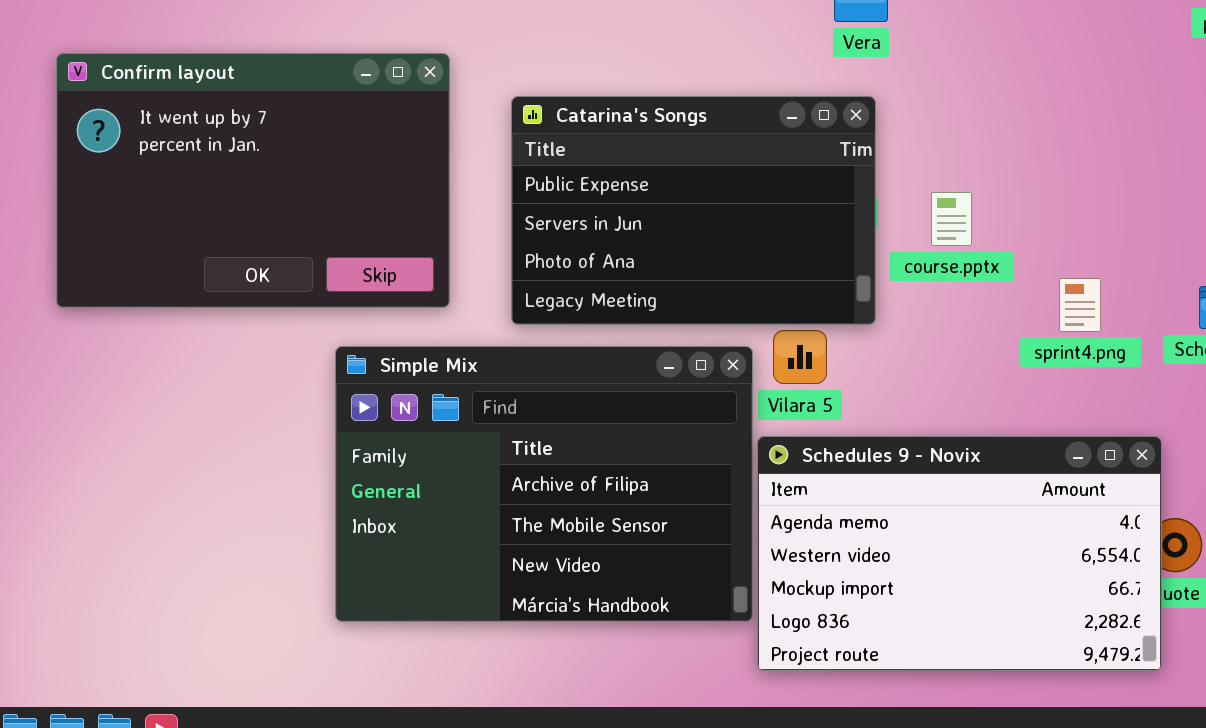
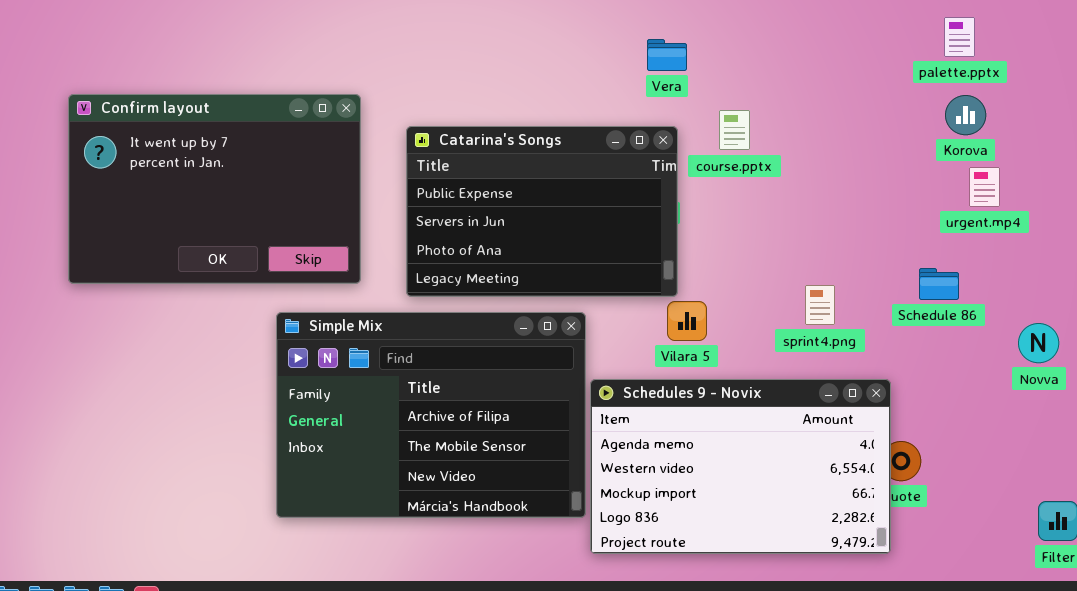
course.pptx: [931,192,972,246] -> [719,110,750,150], moved
sprint4.png: [1059,278,1101,332] -> [805,285,835,325], moved
Vilara 5: [773,330,827,384] -> [667,301,707,341], moved

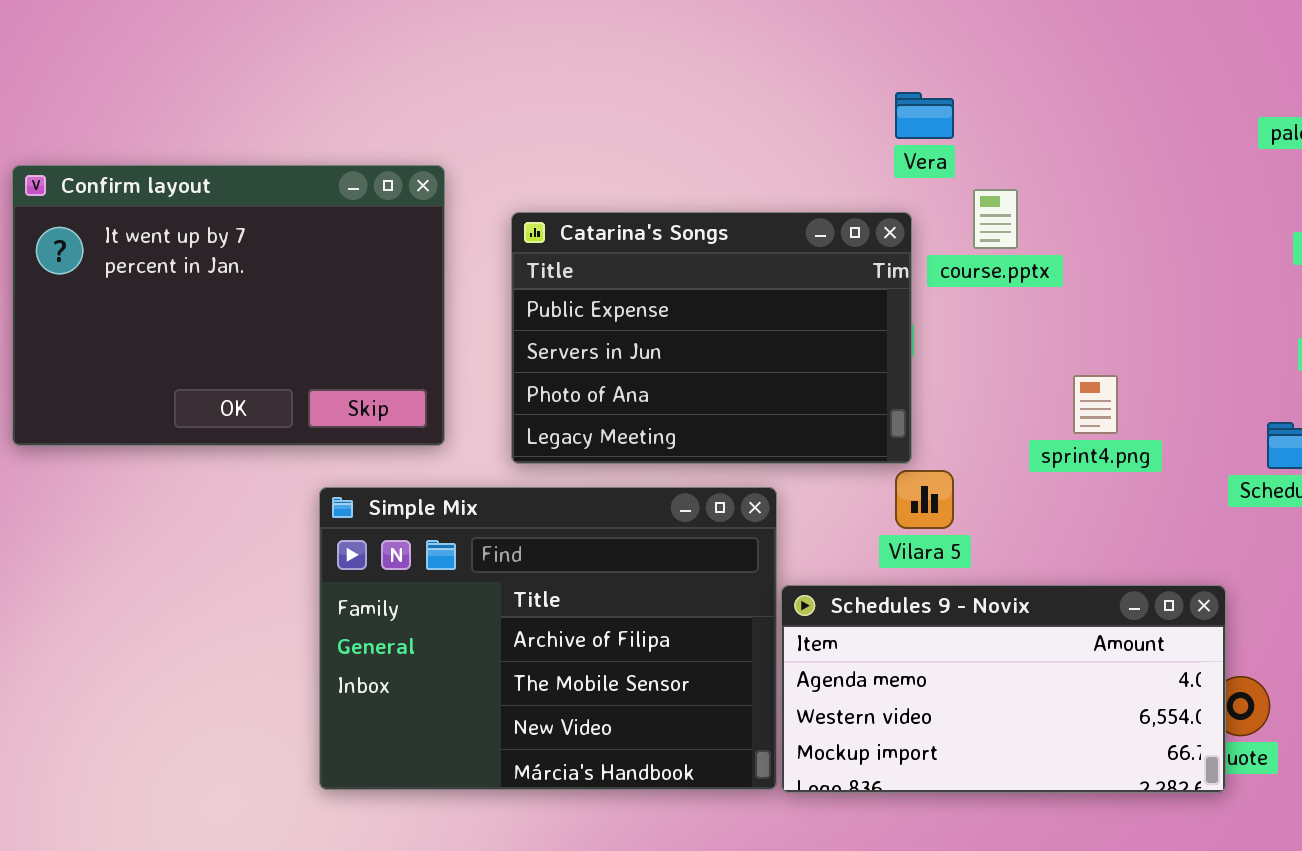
Vera: [647,39,687,71] -> [895,92,954,139], moved
sprint4.png: [805,285,835,325] -> [1073,375,1118,434], moved
Schedules 9 - Novix: [590,379,891,554] -> [781,585,1226,793], resized

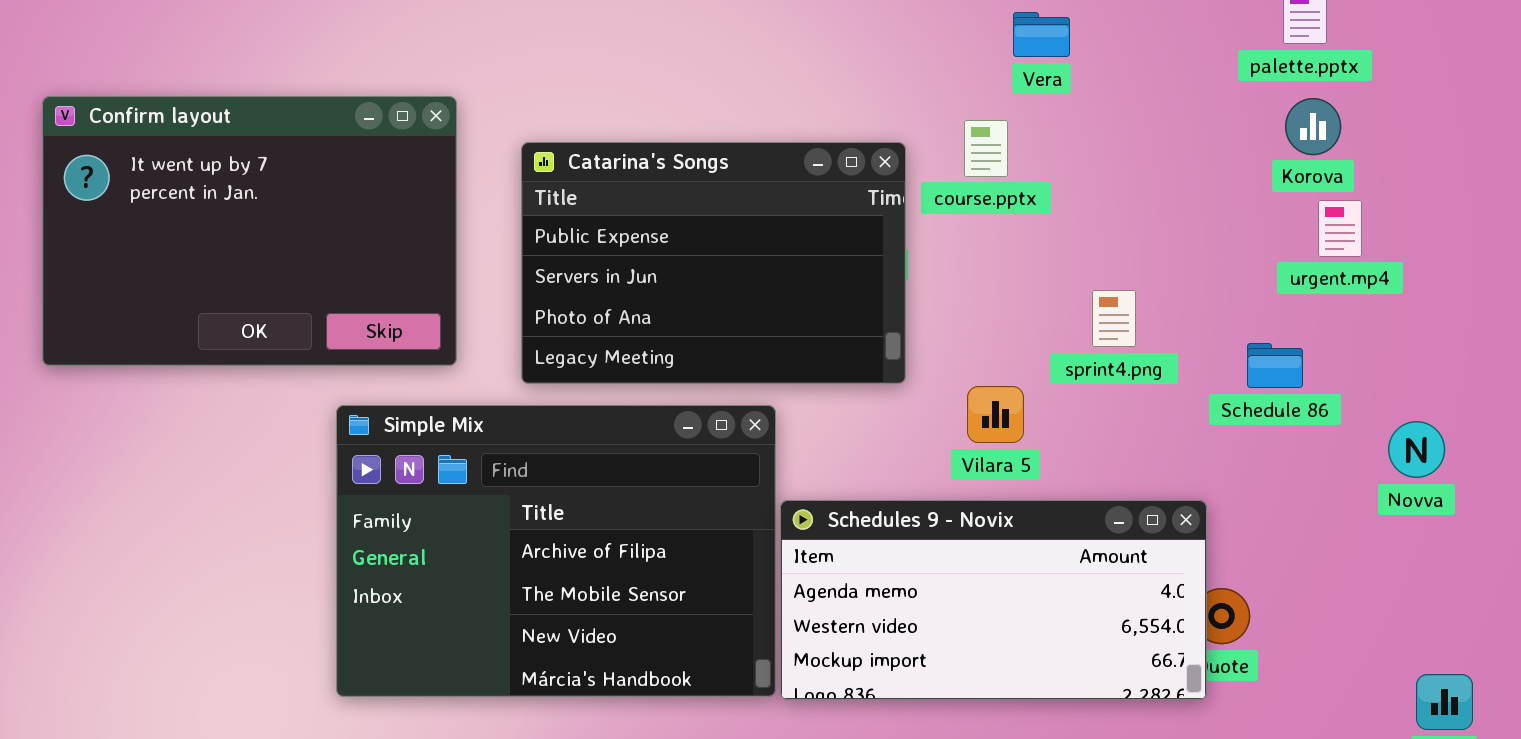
Vera: [895,92,954,139] -> [1013,12,1070,57], moved
sprint4.png: [1073,375,1118,434] -> [1092,290,1136,347], moved
Vilara 5: [895,470,954,529] -> [967,386,1024,443], moved

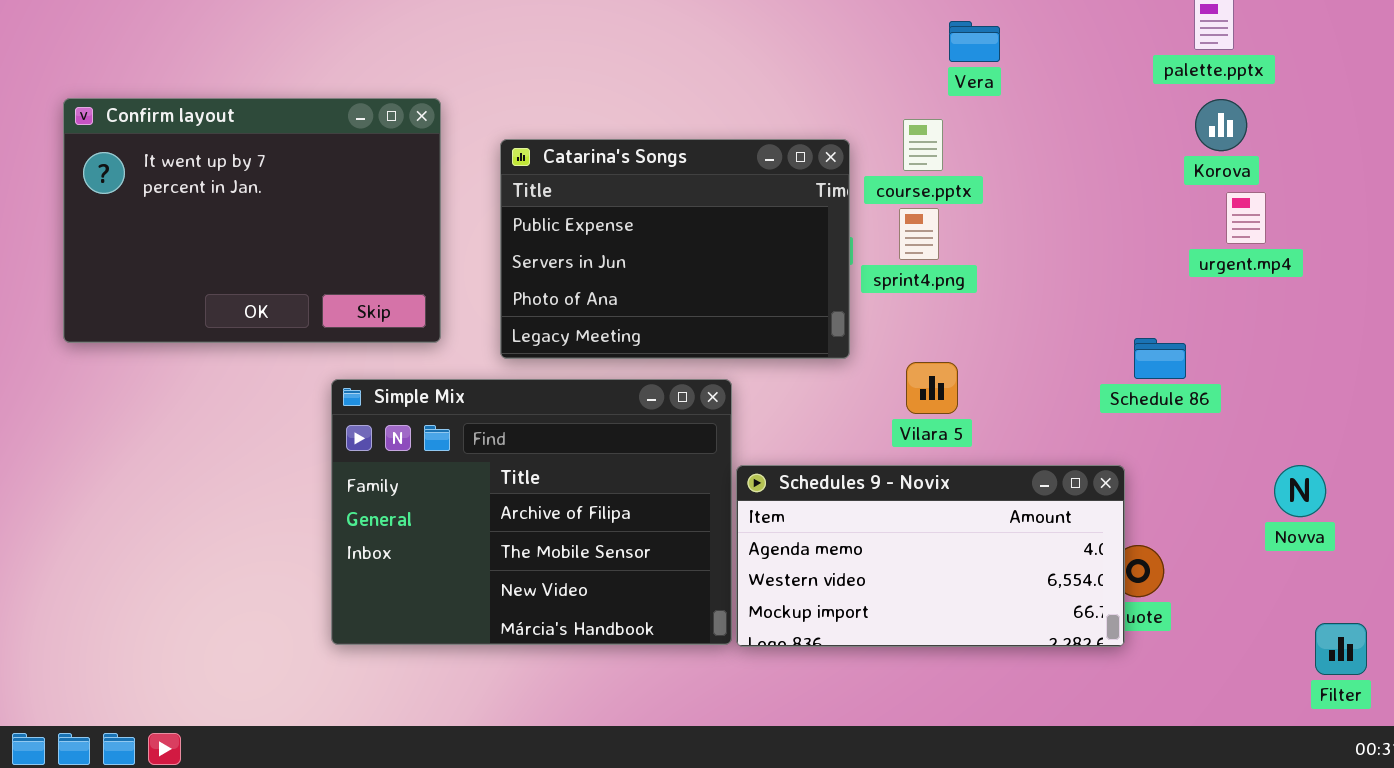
sprint4.png: [1092,290,1136,347] -> [899,208,939,260], moved
Schedule 86: [1247,343,1303,388] -> [1134,338,1186,379], moved
Novva: [1388,421,1445,478] -> [1274,465,1326,517], moved

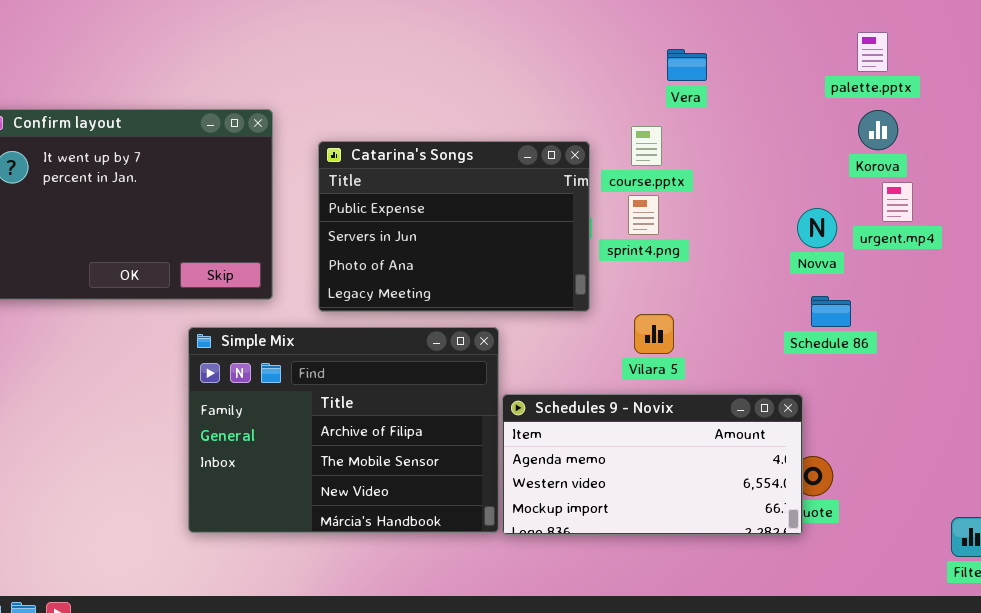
Novva: [1274,465,1326,517] -> [797,208,837,248], moved

